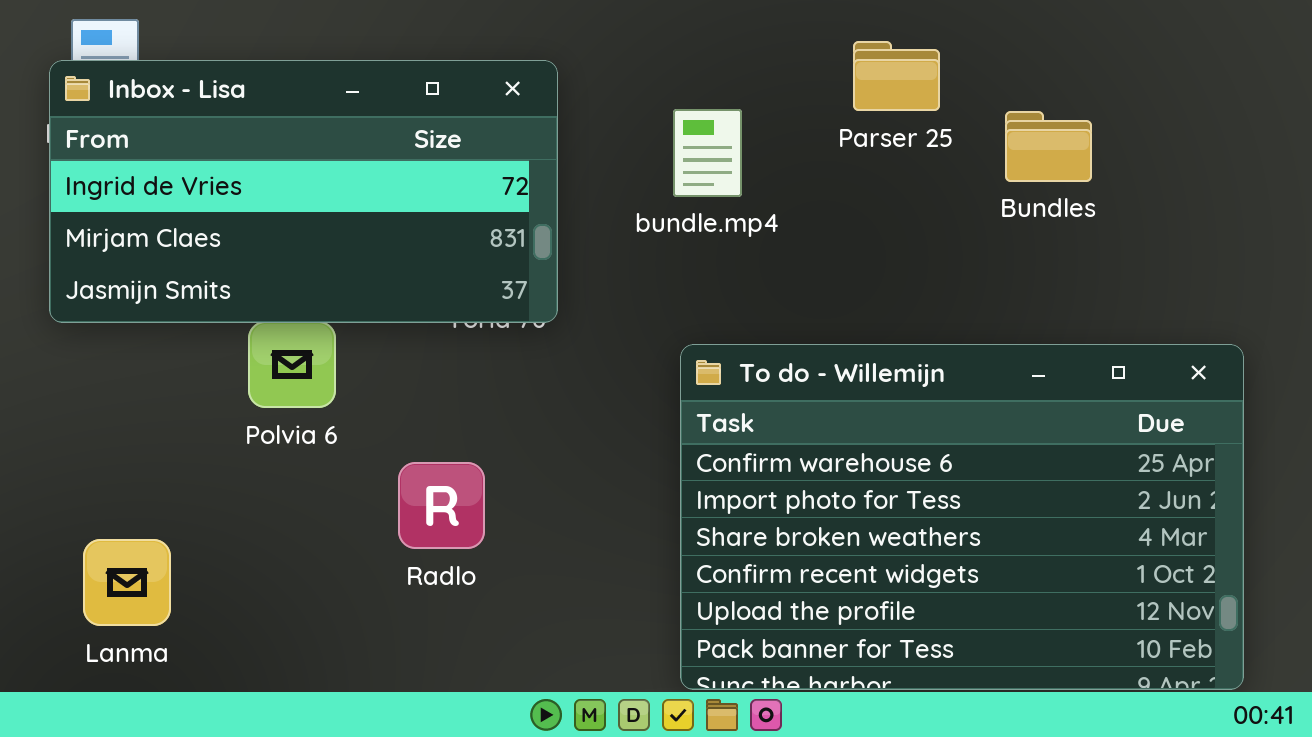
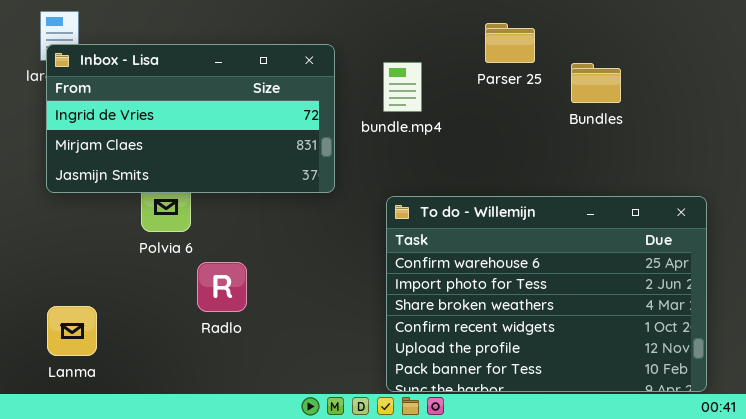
Inbox - Lisa: [49,60,558,323] -> [46,44,335,193], moved
Radlo: [398,462,485,549] -> [197,262,247,312], moved

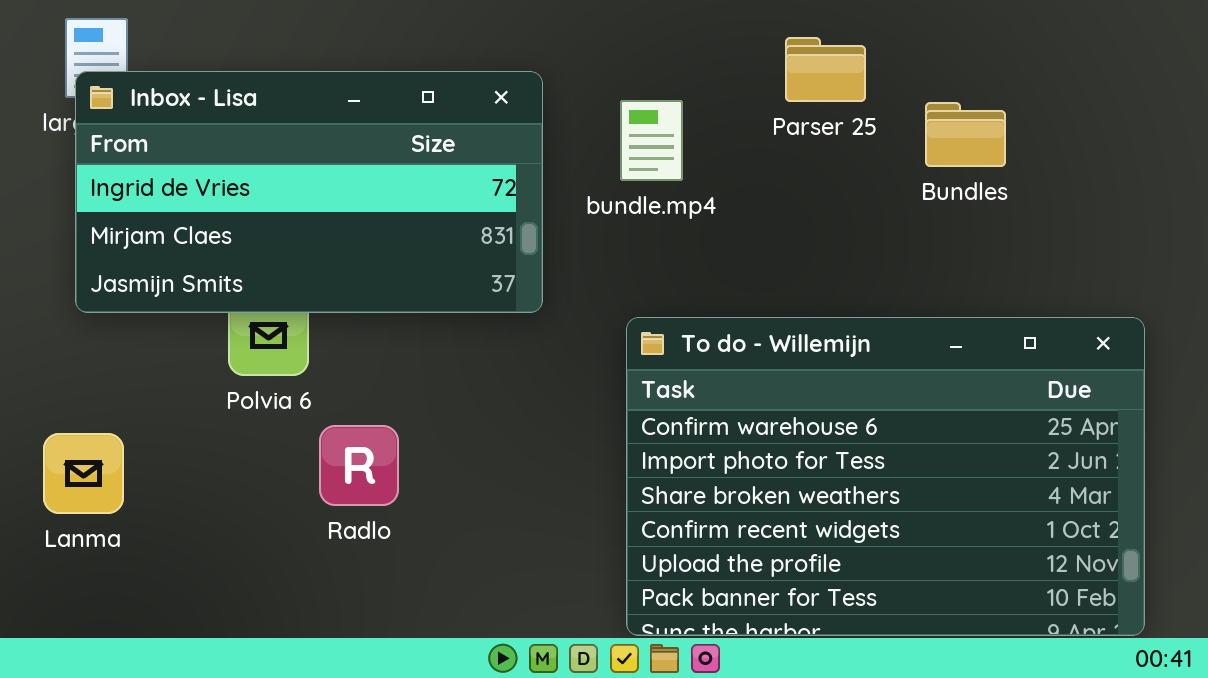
Lanma: [47,306,97,356] -> [43,433,124,514], moved

